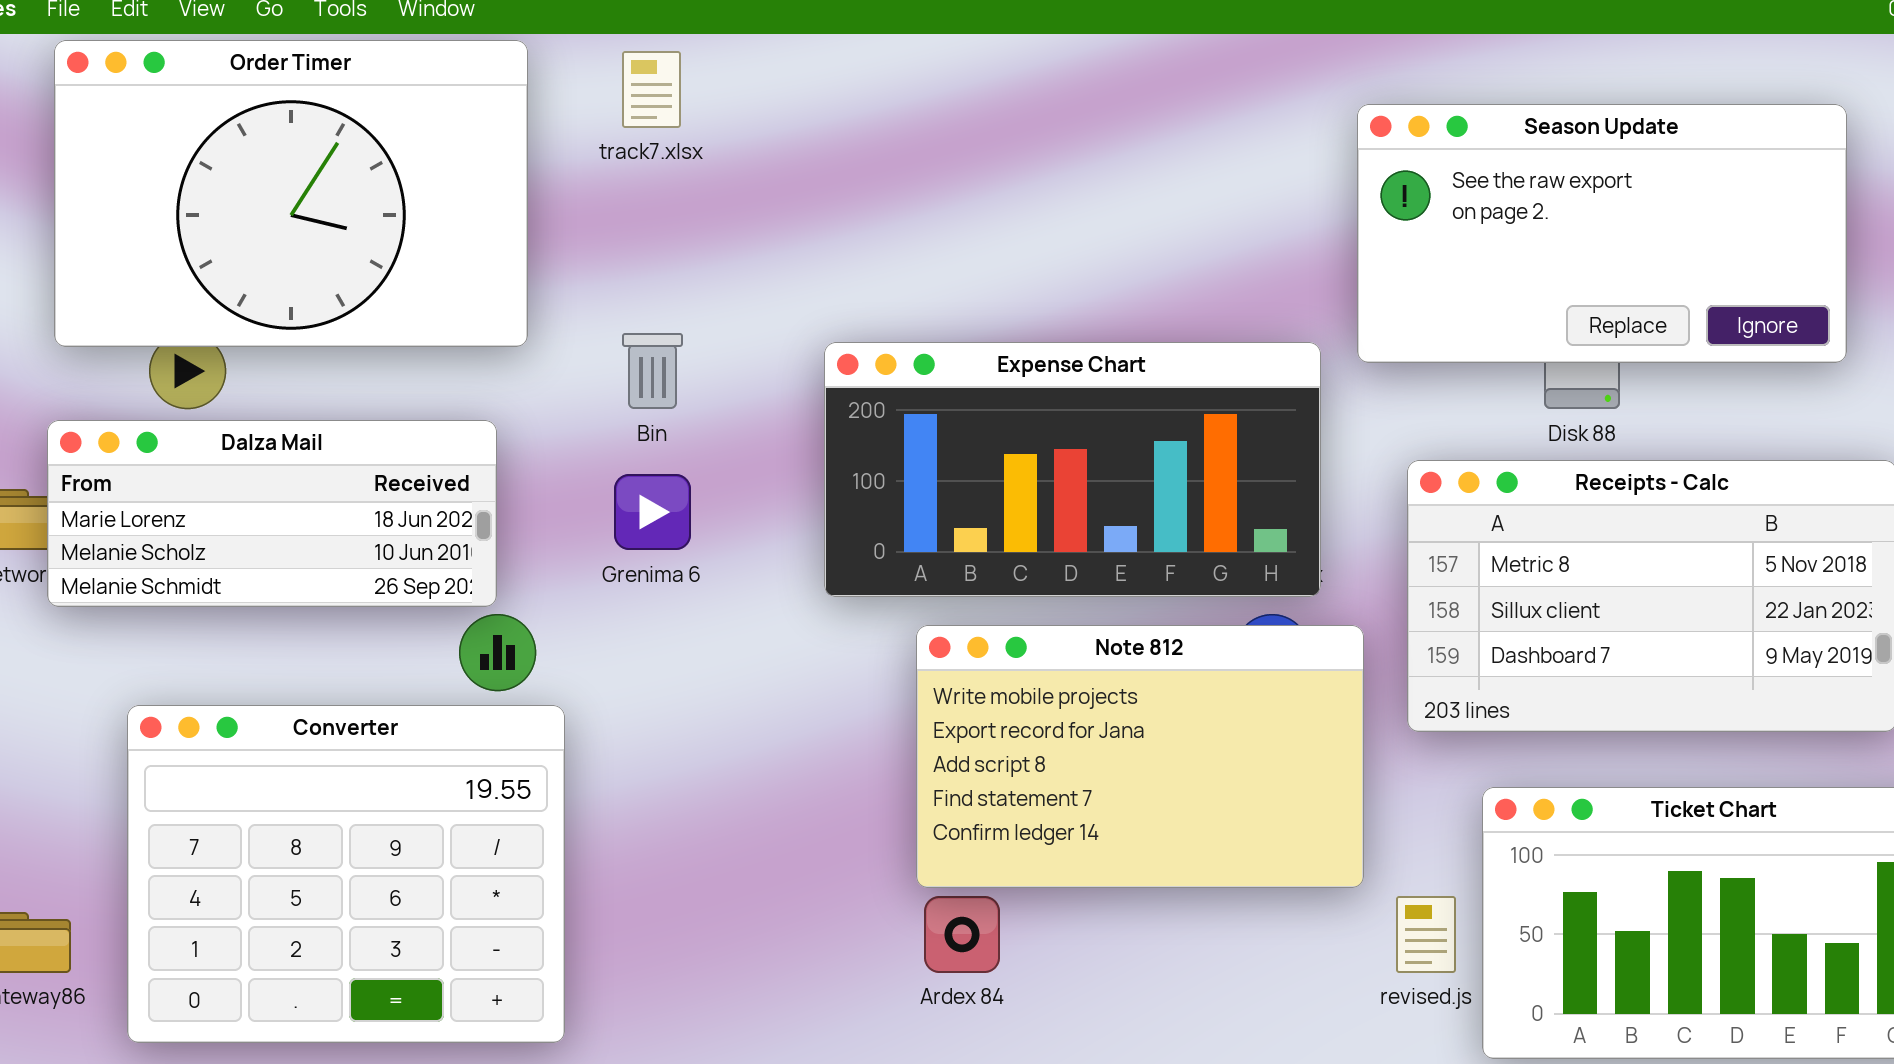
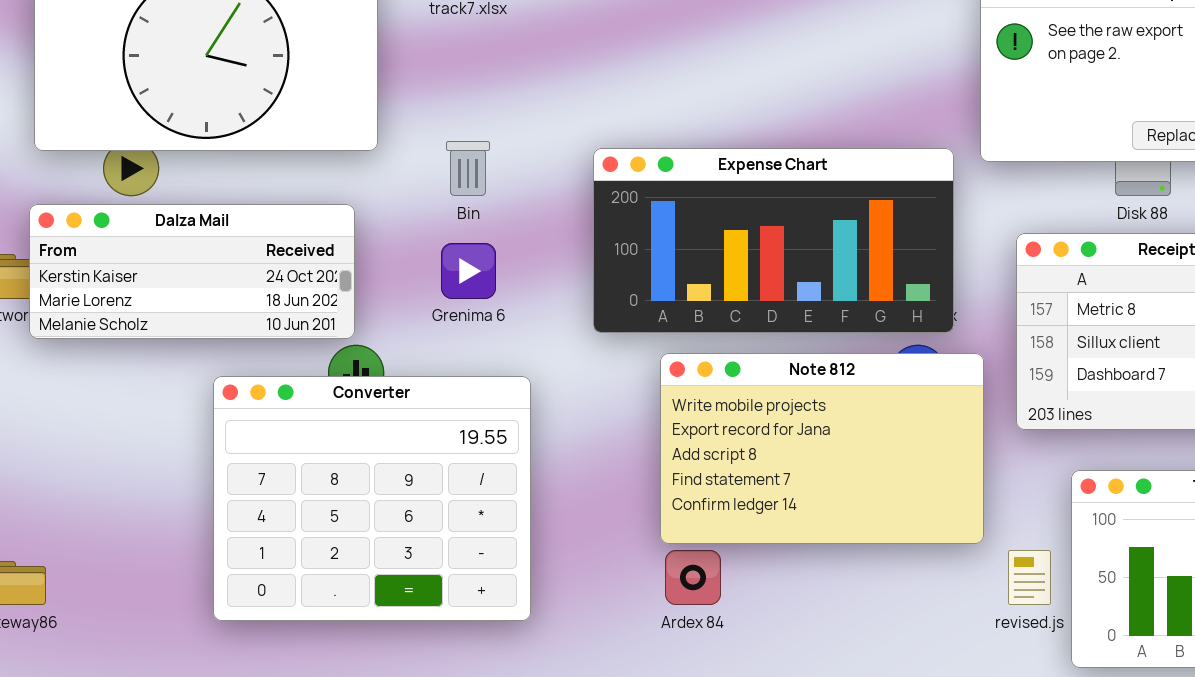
Dalza Mail: [47,420,497,607] -> [29,204,355,339], scrolled up 1 row
Converter: [127,705,565,1043] -> [213,376,531,621], moved

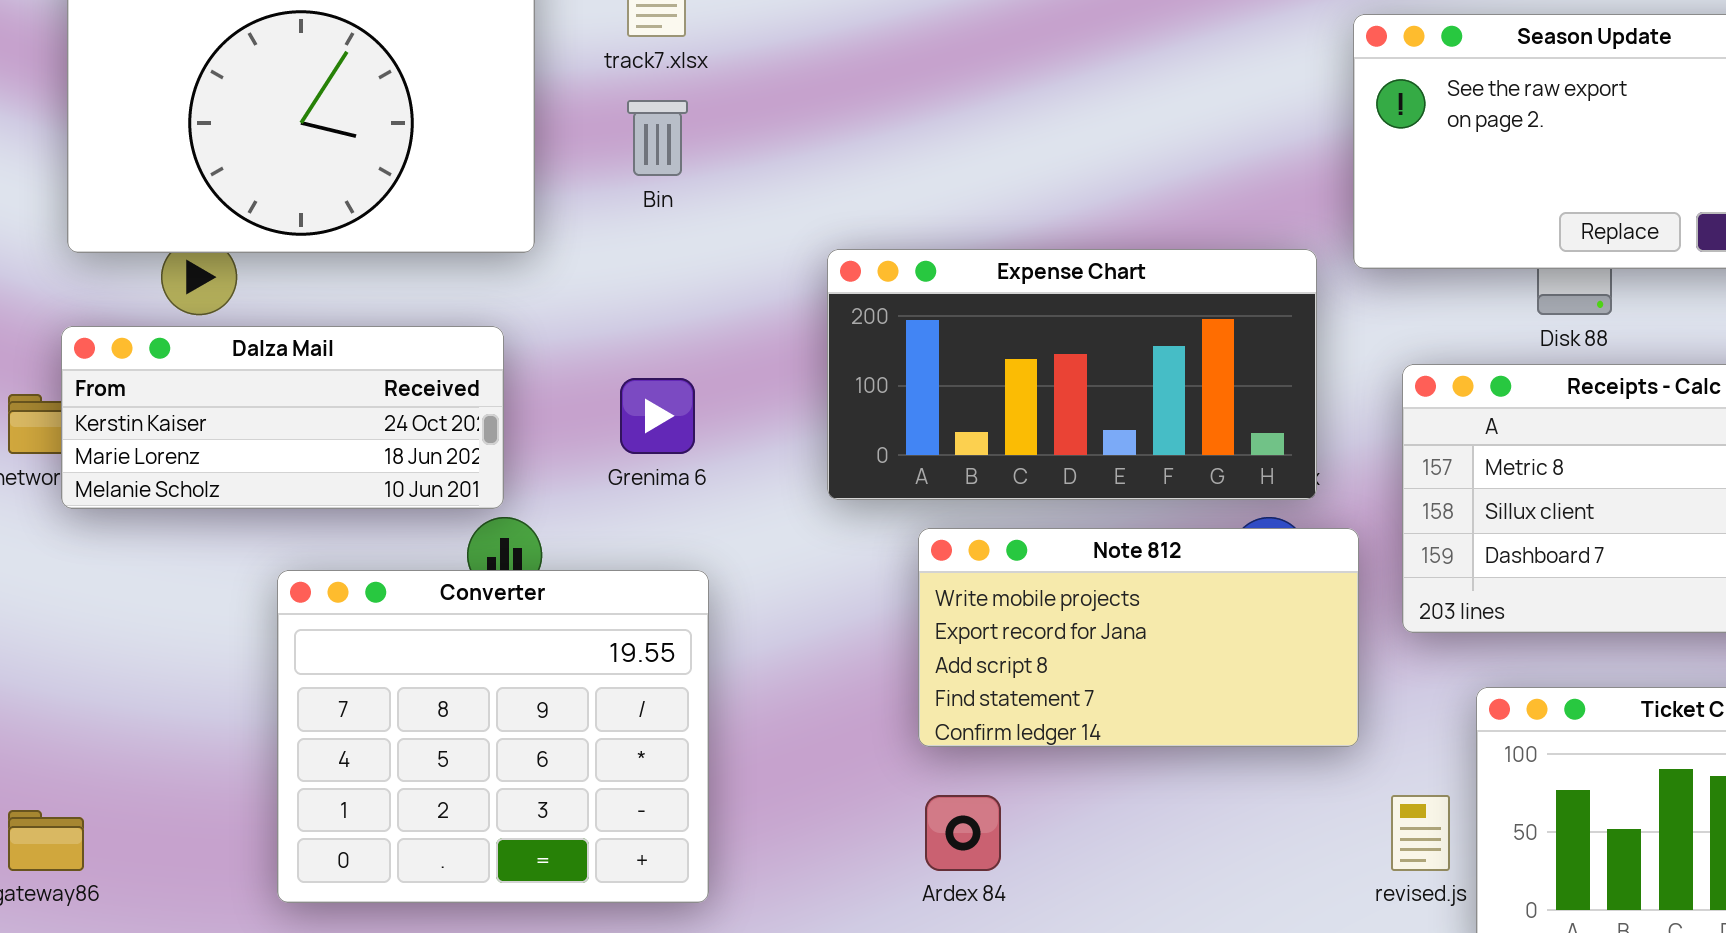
Bin: [446,141,490,196] -> [627,100,688,176], moved
Note 812: [660,353,984,544] -> [918,528,1359,747], resized
Converter: [213,376,531,621] -> [277,570,709,903], moved

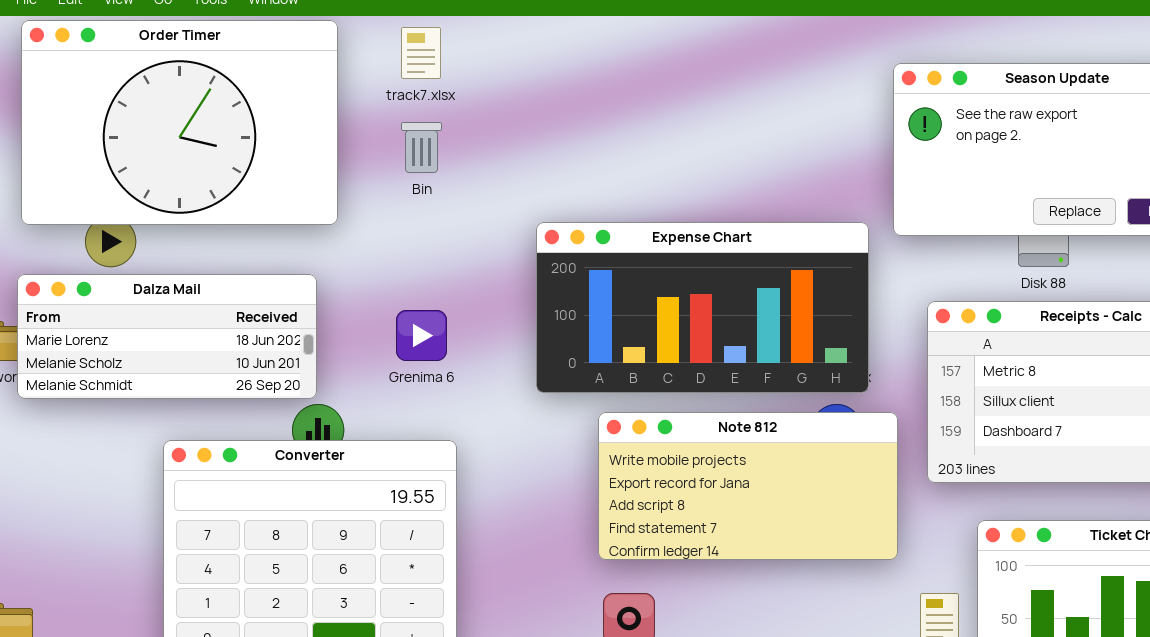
Dalza Mail: [61,326,504,509] -> [17,274,317,399], scrolled down 1 row

